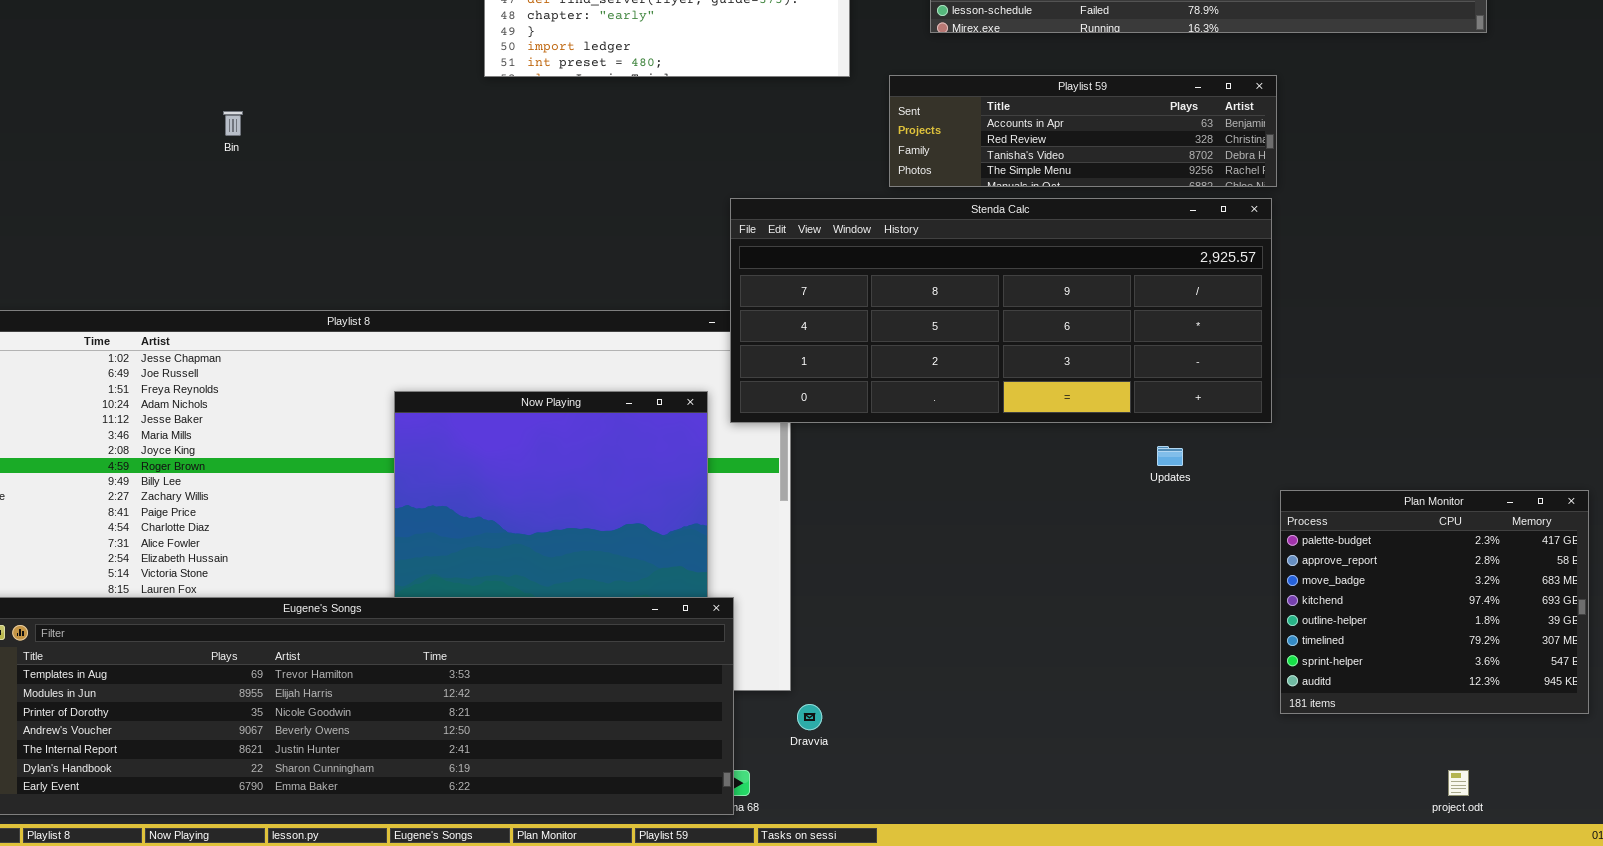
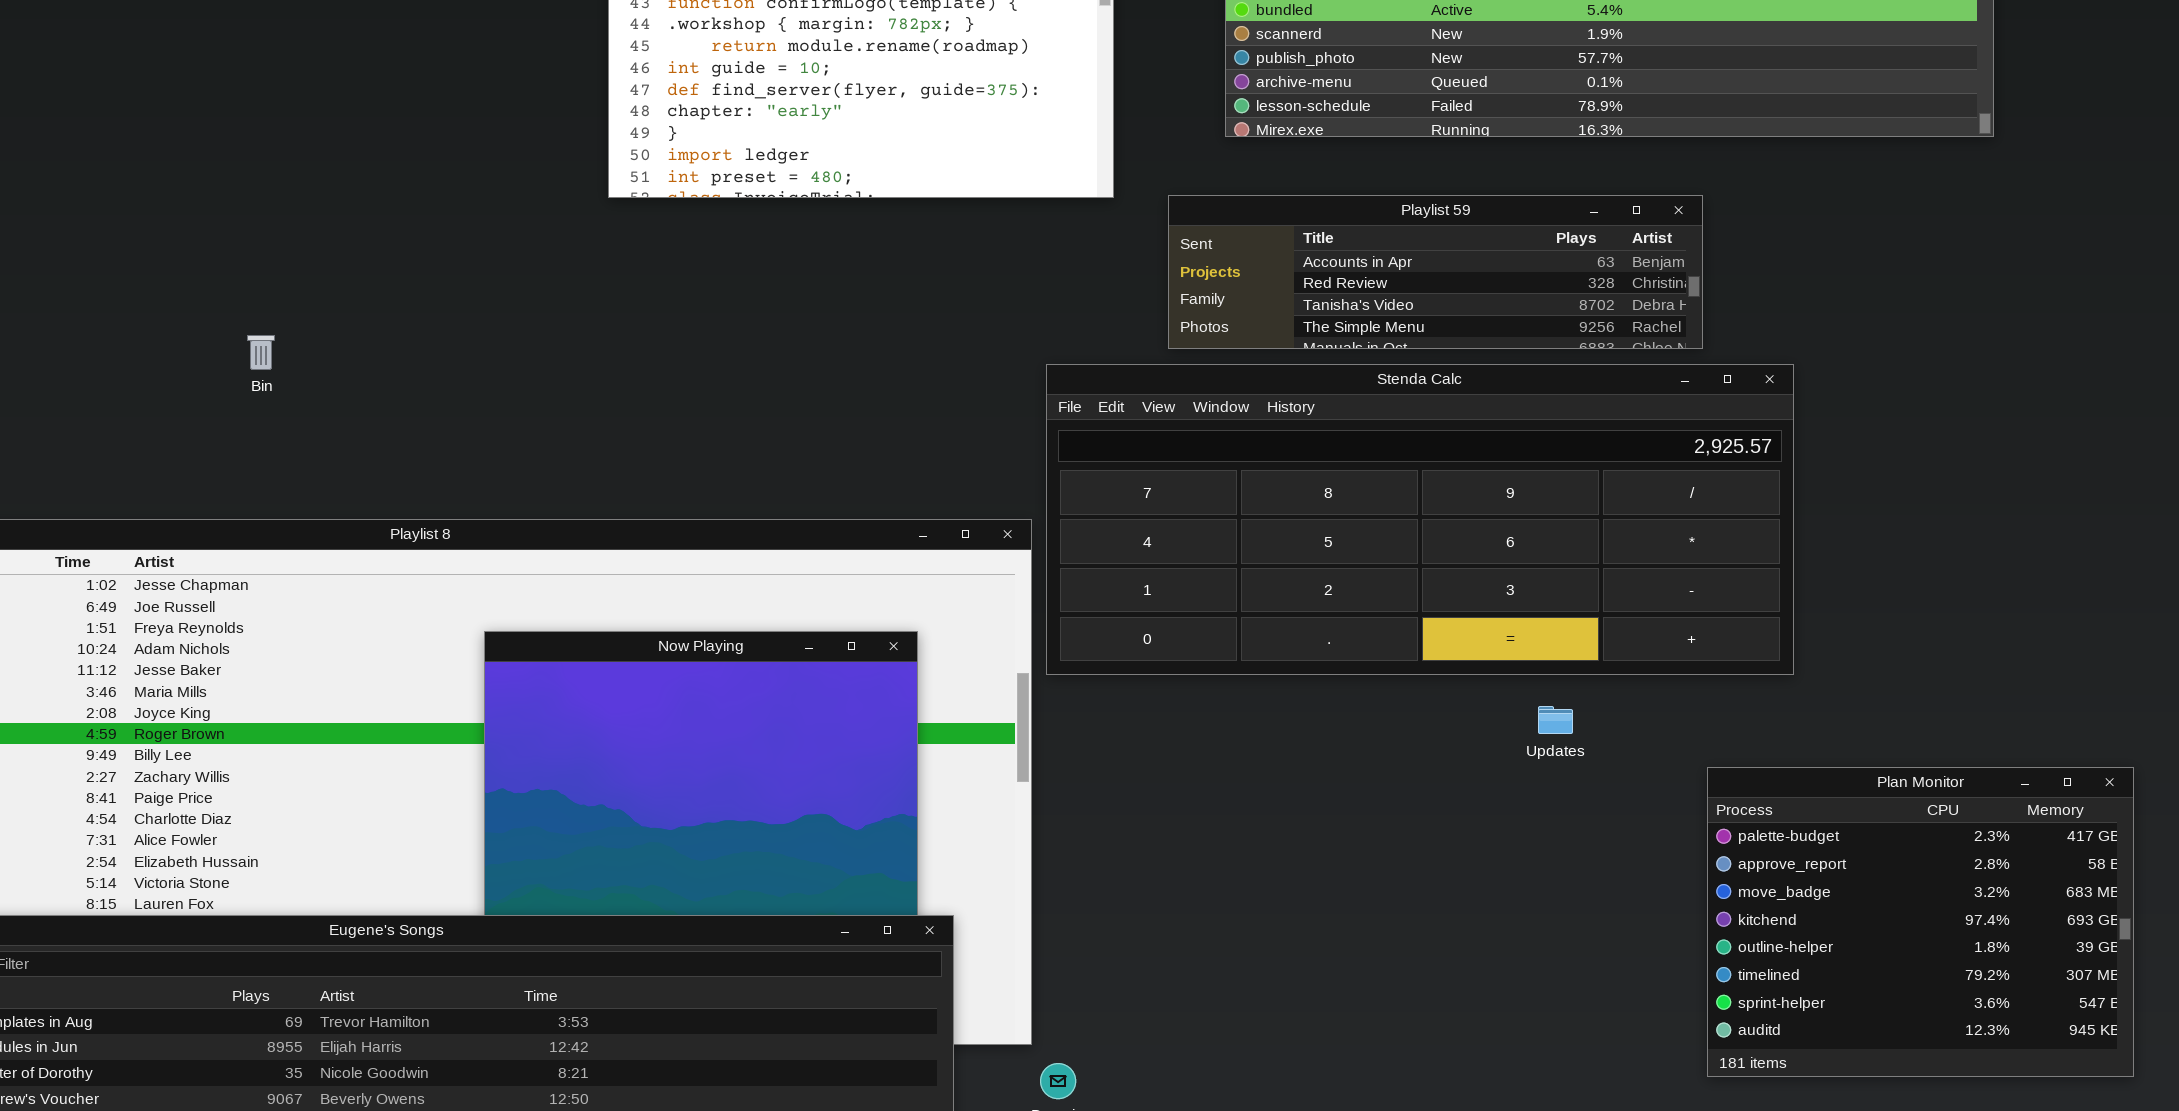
Bin: [223,111,243,136] -> [247,335,275,370], moved
Stenda Calc: [730,198,1272,423] -> [1046,364,1794,675], moved

